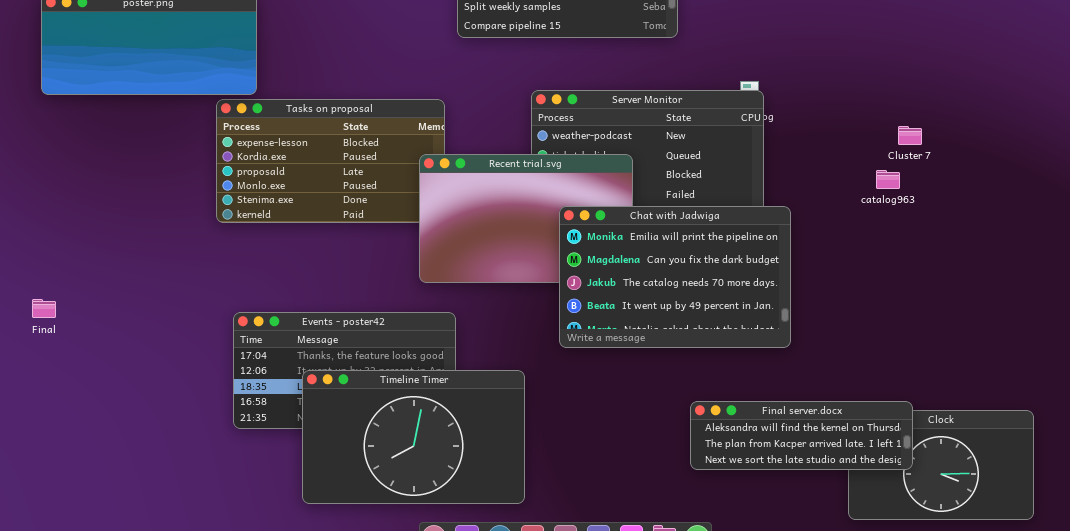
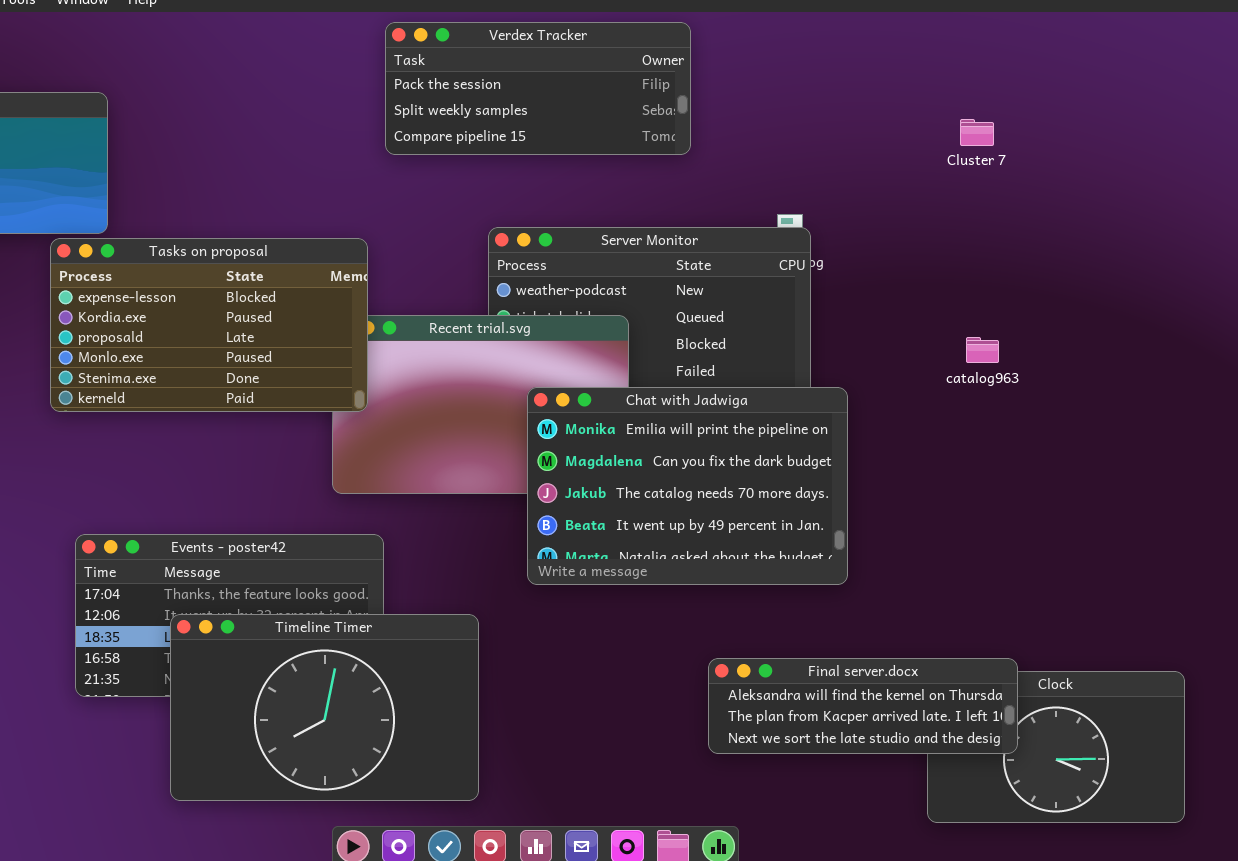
Tasks on proposal: [216,99,445,223] -> [50,238,368,412], raised
Cluster 7: [898,126,922,145] -> [960,119,994,146], moved

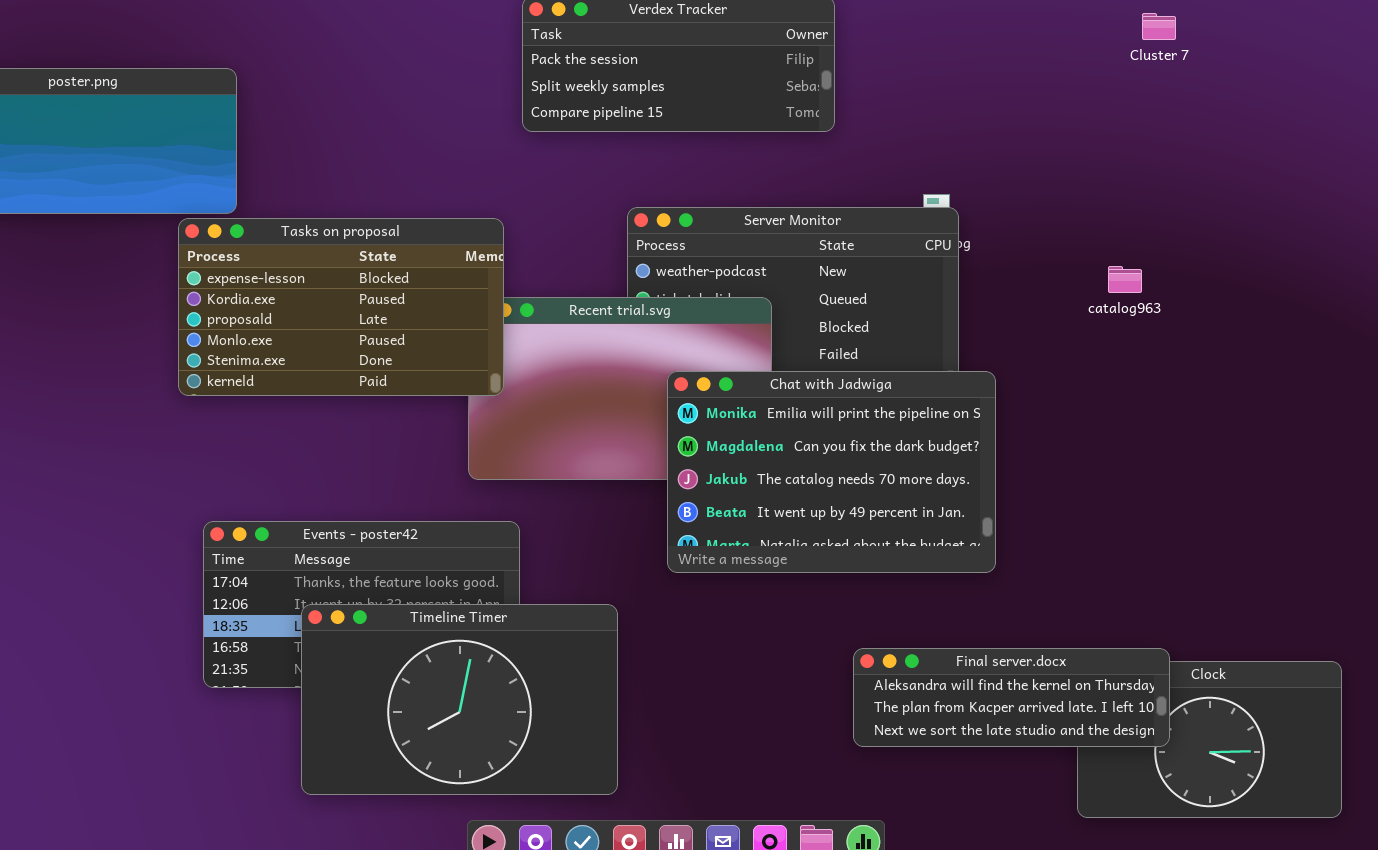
Cluster 7: [960,119,994,146] -> [1142,13,1176,40], moved
catalog963: [966,337,999,363] -> [1108,266,1142,293], moved

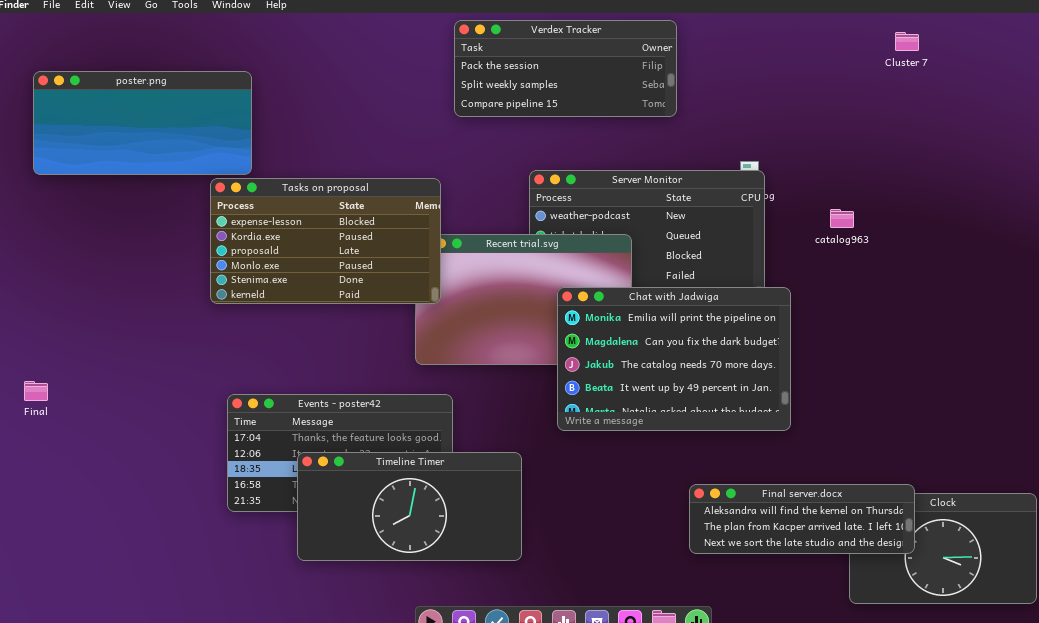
catalog963: [1108,266,1142,293] -> [830,209,854,228], moved
Timeline Timer: [301,604,618,795] -> [297,452,522,561], resized

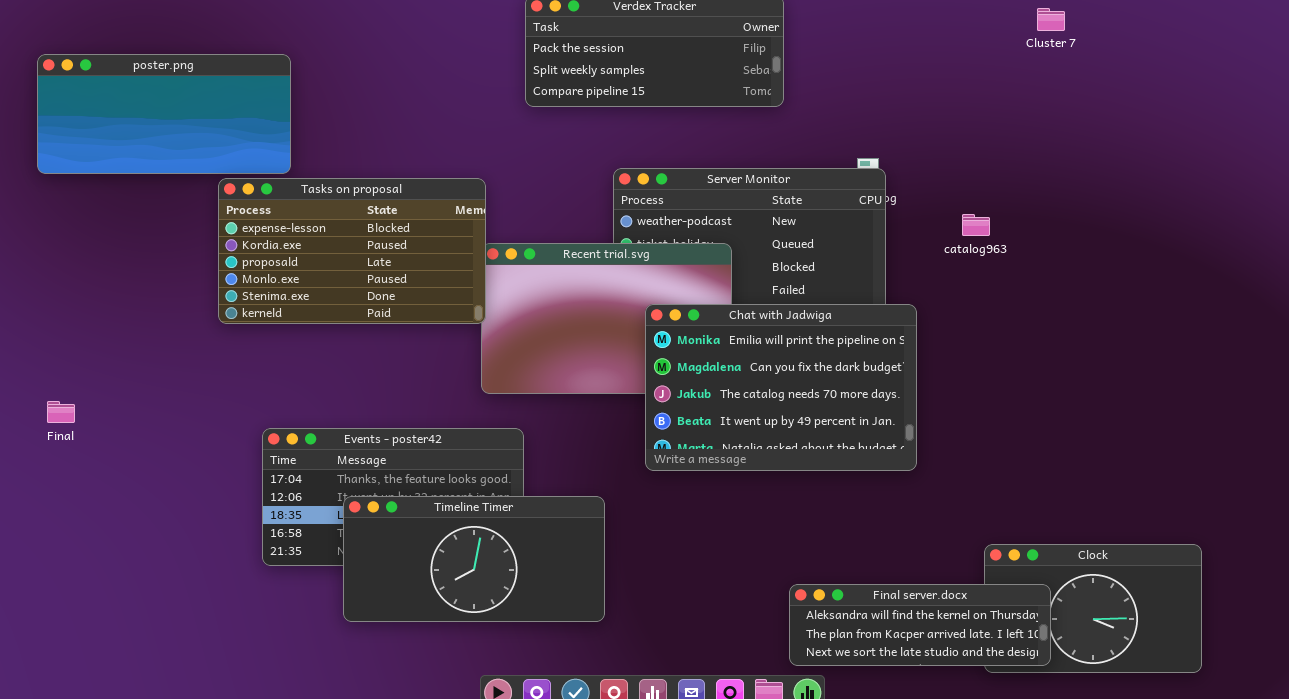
Tasks on proposal: [210,178,441,304] -> [218,178,486,324], moved
Final: [24,381,48,401] -> [47,401,75,423], moved
Final server.docx: [689,484,915,554] -> [789,584,1051,666], moved

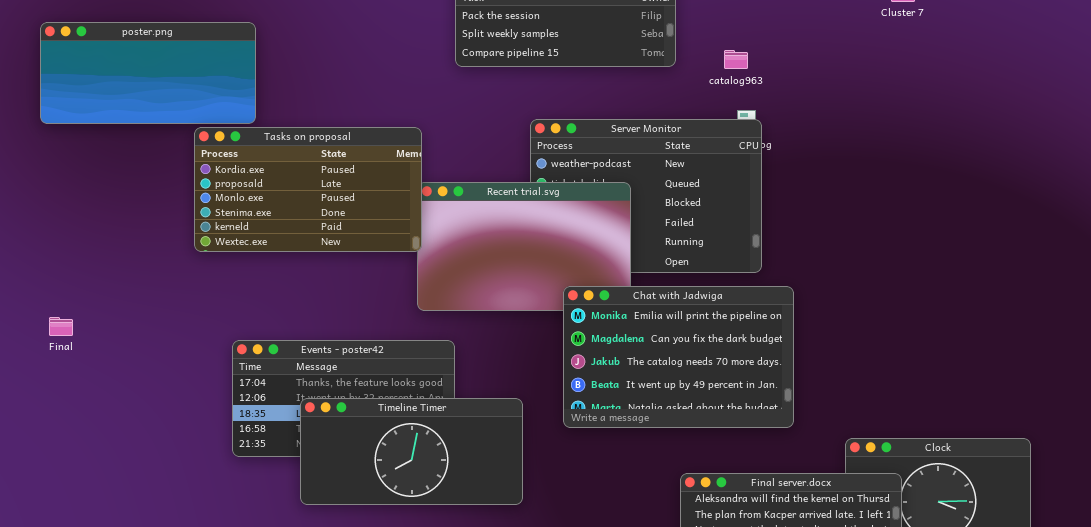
Tasks on proposal: [218,178,486,324] -> [194,127,422,252], scrolled down 1 row
catalog963: [962,214,990,236] -> [724,50,748,69], moved
Chat with Jadwiga: [645,304,917,471] -> [563,286,794,428], moved

